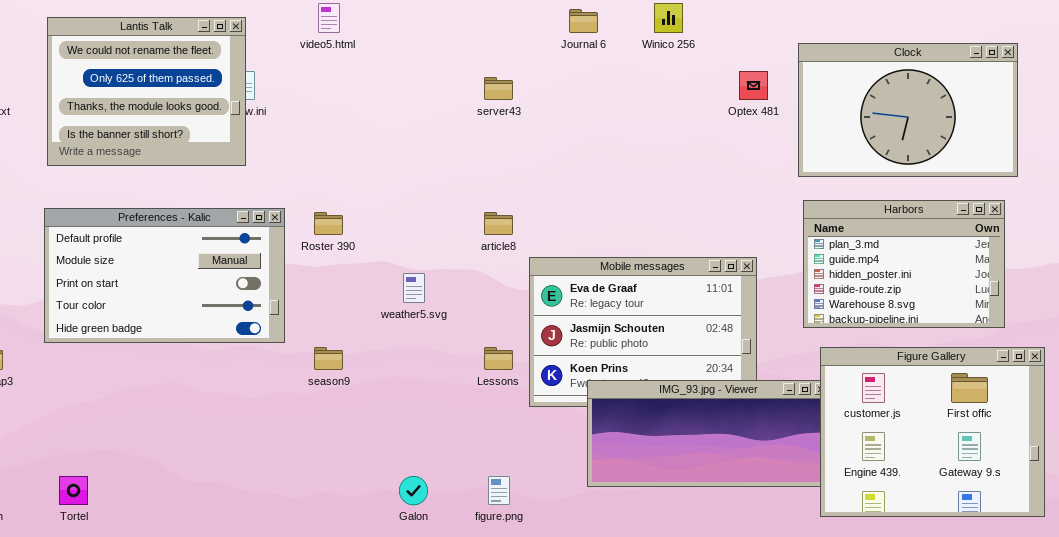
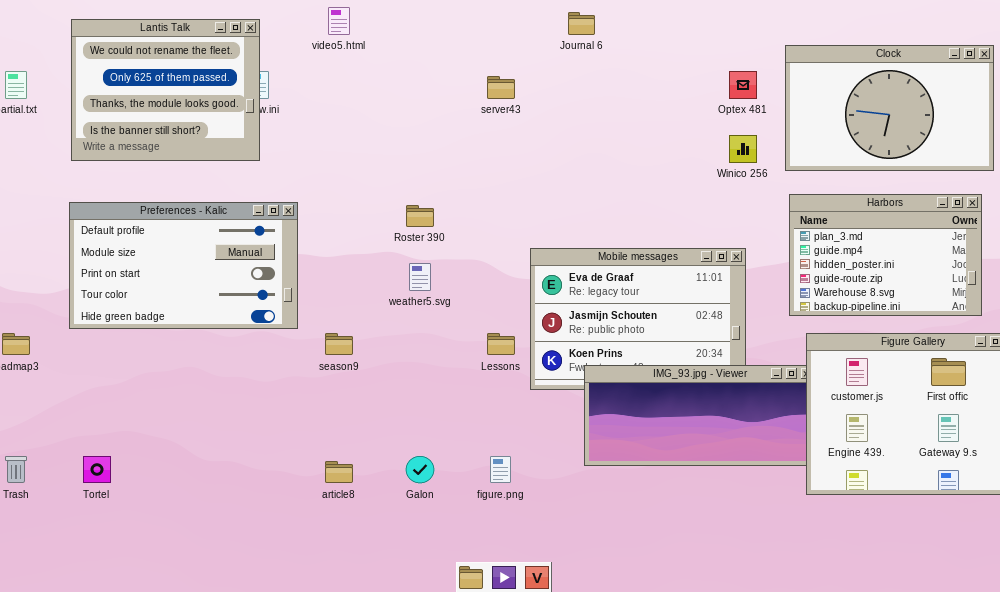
Winico 256: [654,3,683,33] -> [729,135,757,163], moved
Roster 390: [314,212,343,235] -> [406,205,434,227], moved
article8: [484,212,513,235] -> [325,461,353,483], moved

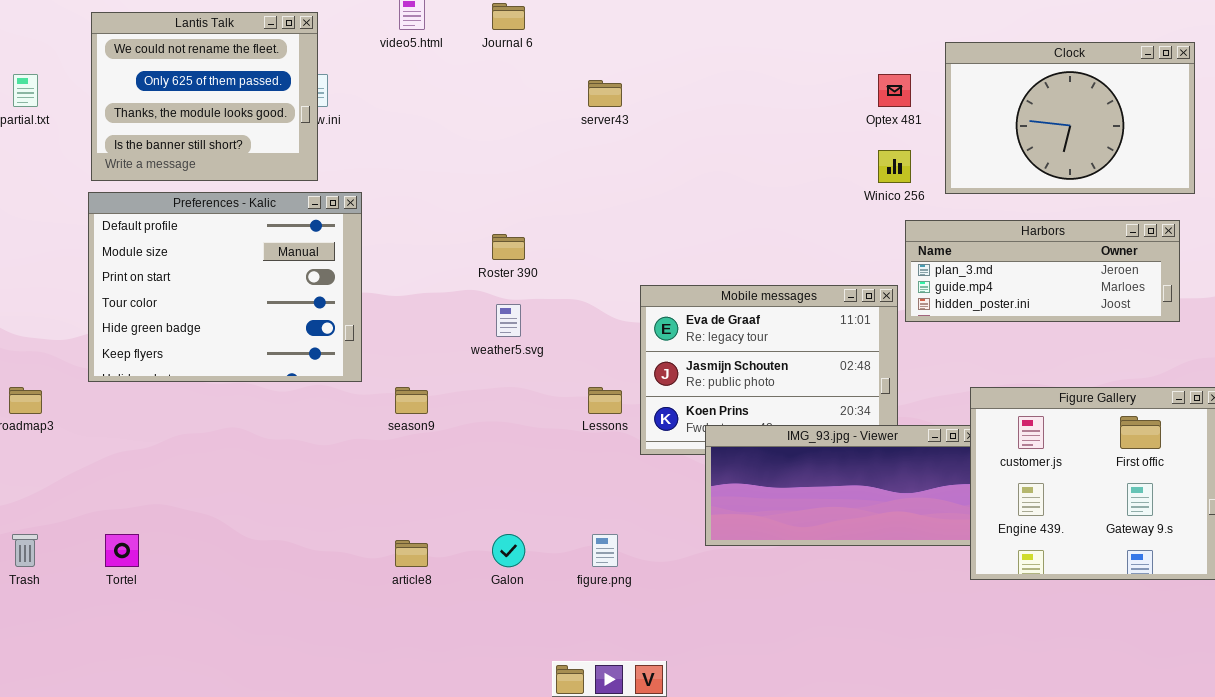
Journal 6: [568,12,595,35] -> [492,3,525,30], moved
Harbors: [789,194,982,316] -> [905,220,1180,322], resized
Preferences - Kalic: [69,202,298,329] -> [88,192,362,382], resized

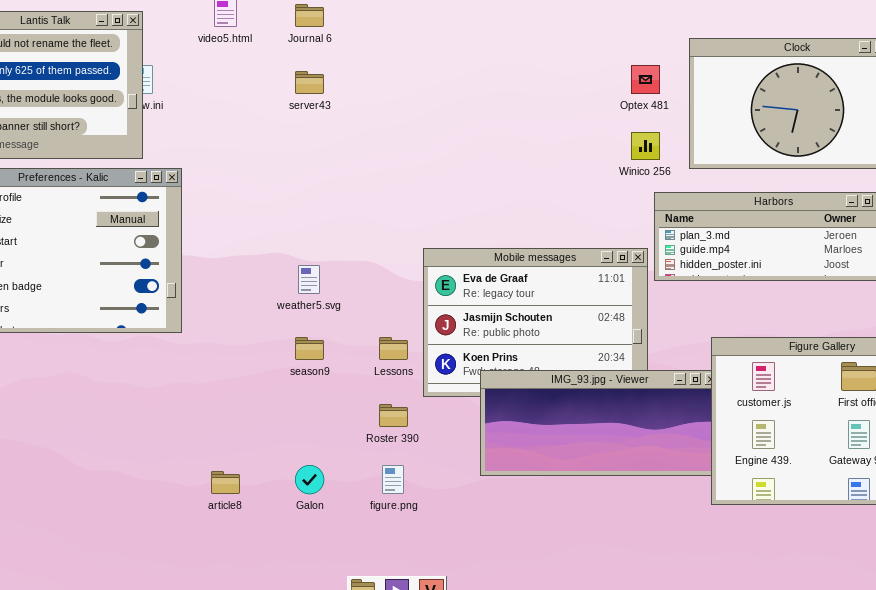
server43: [588,80,622,107] -> [295,71,324,94], moved
Roster 390: [492,234,525,260] -> [379,404,408,427], moved
season9: [395,387,428,414] -> [295,337,324,360], moved

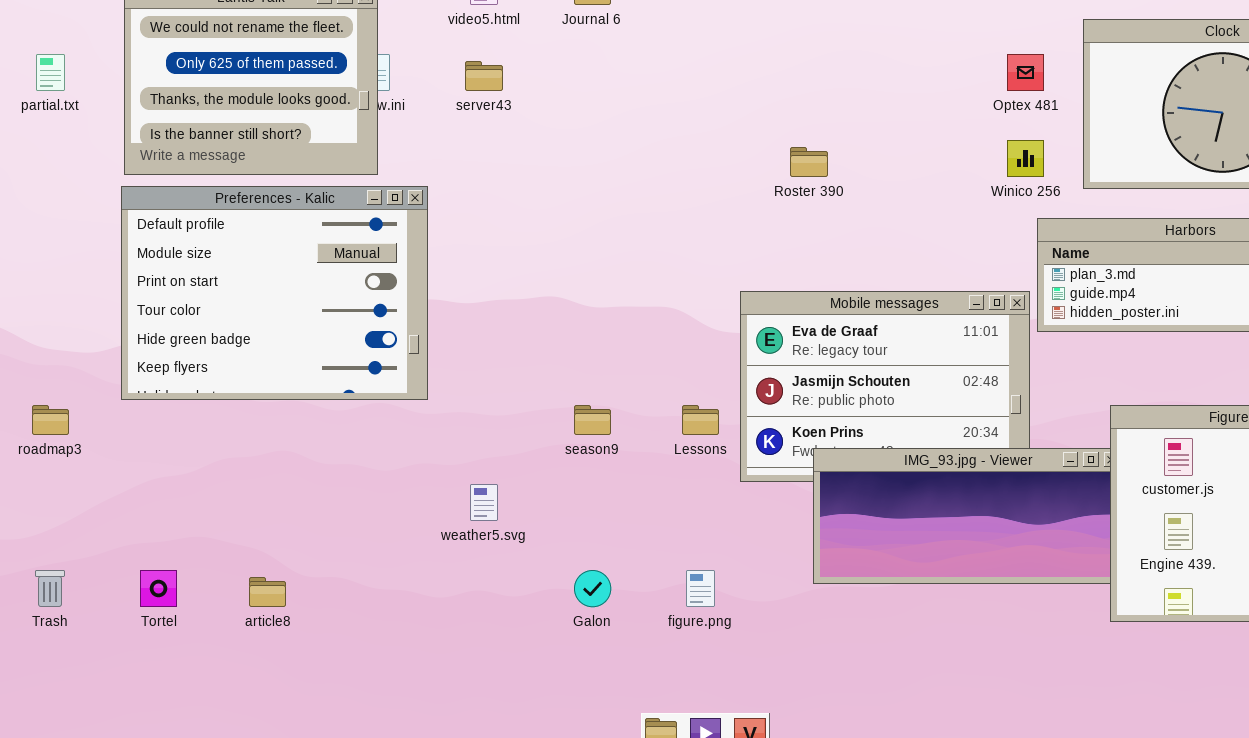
server43: [295,71,324,94] -> [465,61,503,91], moved
weather5.svg: [298,265,320,294] -> [470,484,498,521], moved
Roster 390: [379,404,408,427] -> [790,147,828,177], moved
article8: [211,471,240,494] -> [249,577,286,607], moved

